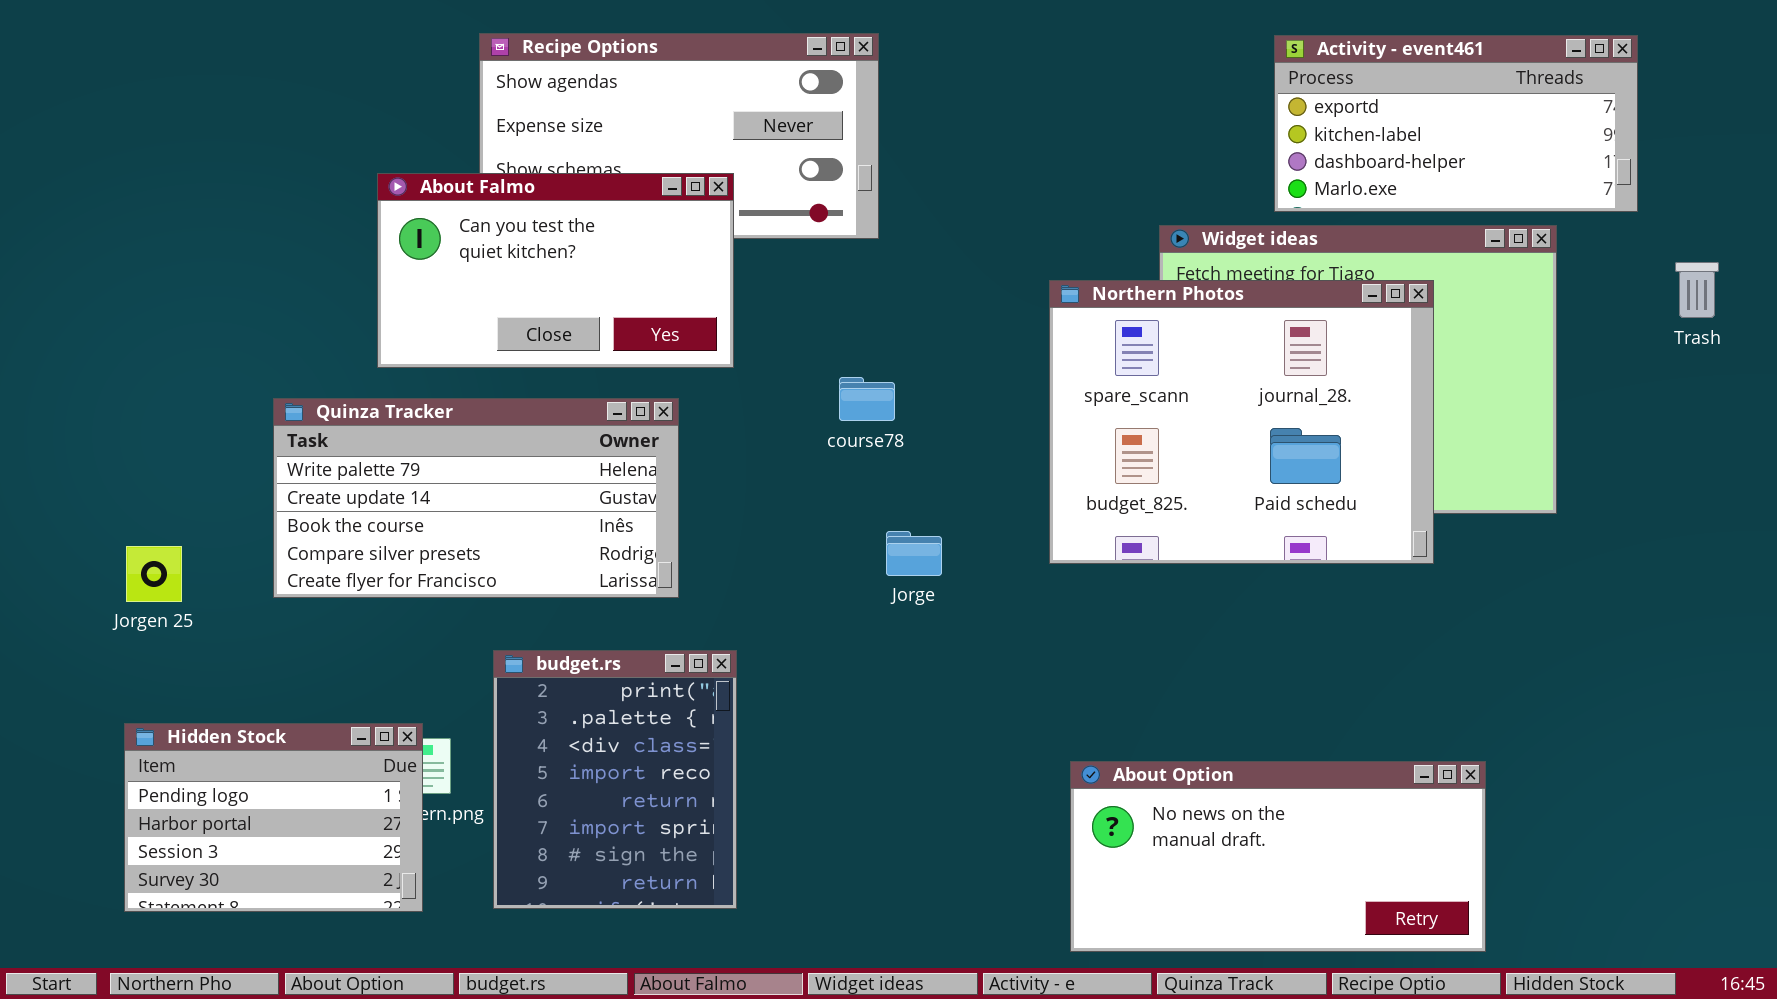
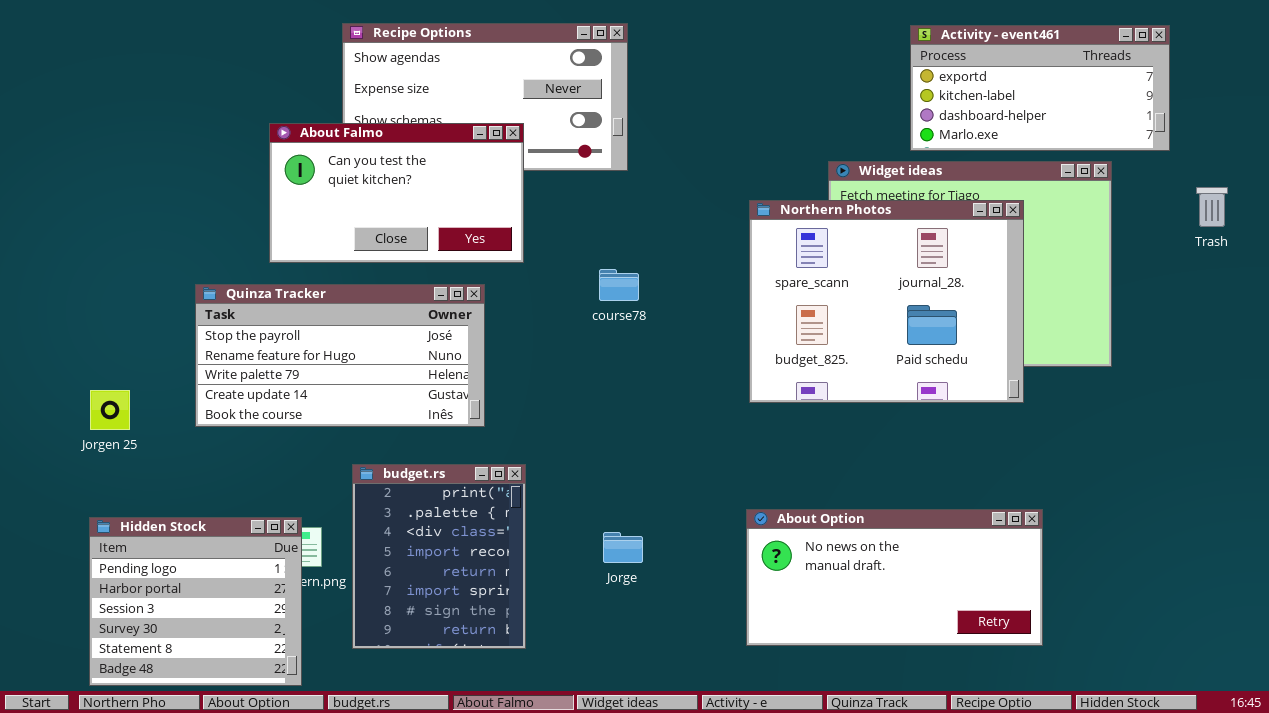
Quinza Tracker: [273,398,679,598] -> [195,284,485,427], scrolled up 2 rows
Jorge: [886,531,942,576] -> [603,532,643,563], moved
Hidden Stock: [124,723,423,912] -> [89,517,302,686], resized
About Option: [1070,761,1486,952] -> [746,509,1043,646], moved

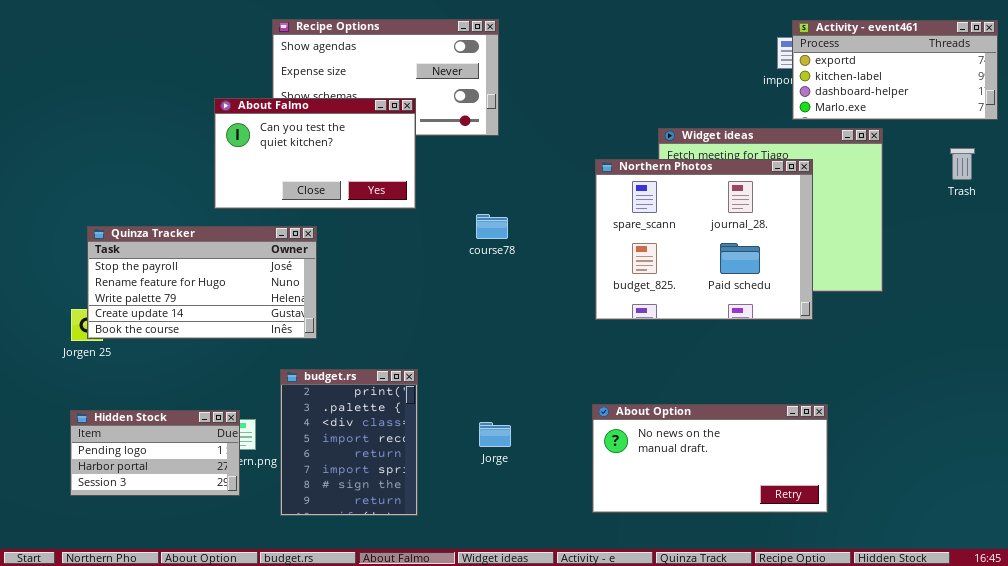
Activity - event461: [910,25,1170,151] -> [792,20,998,120], moved
Quinza Tracker: [195,284,485,427] -> [87,226,317,339], moved
Hidden Stock: [89,517,302,686] -> [70,410,240,496], resized

